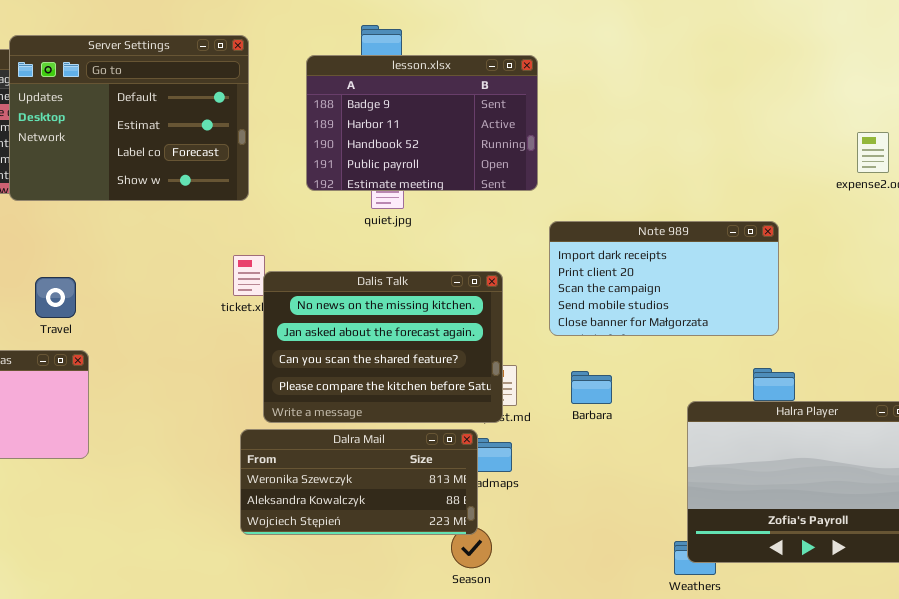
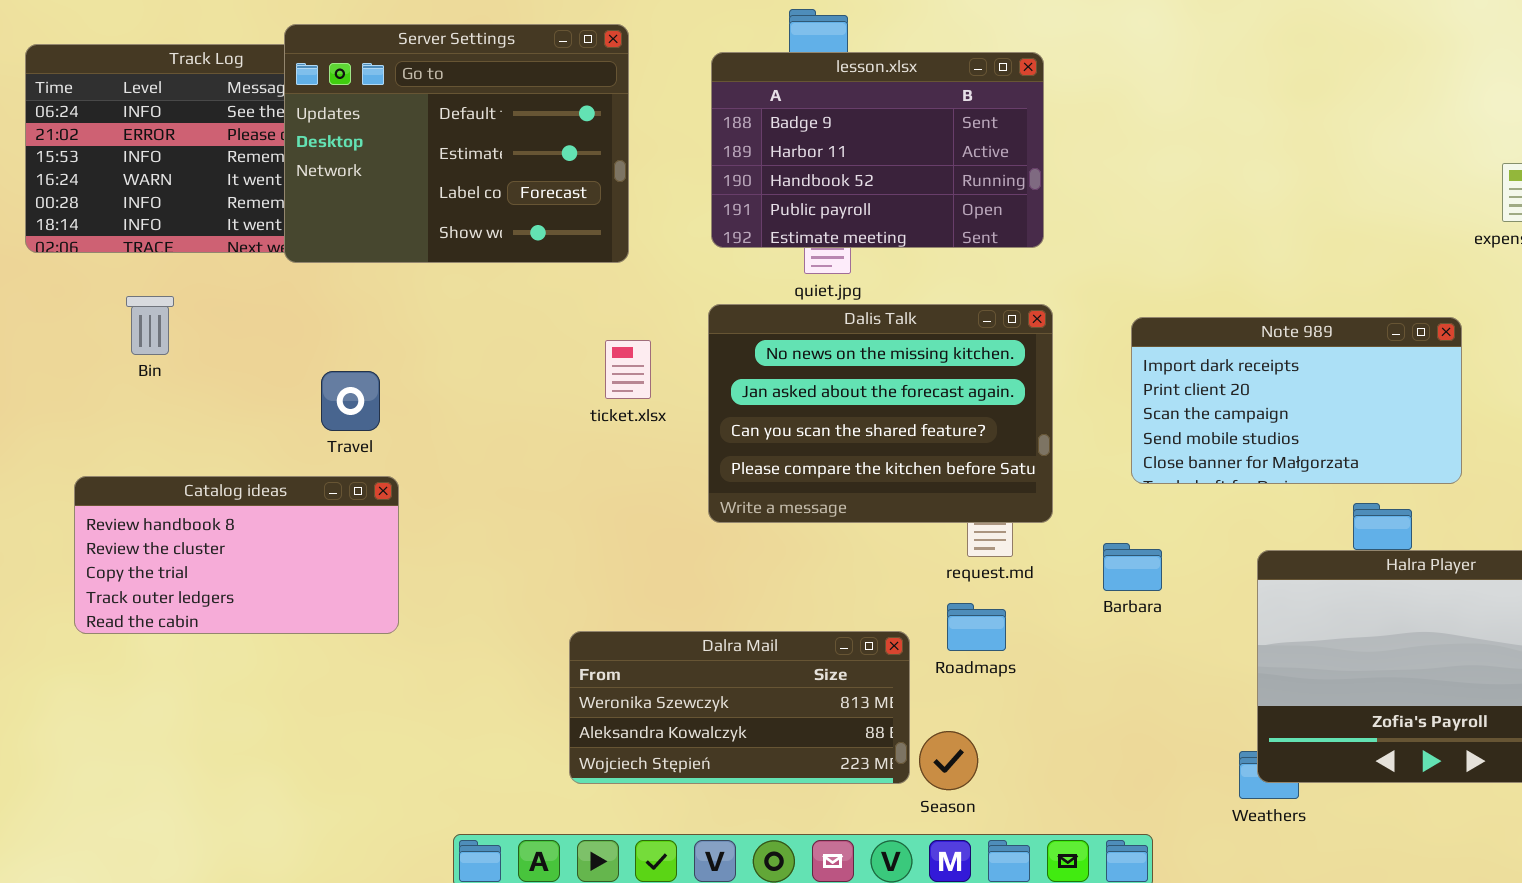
Note 989: [549,221,779,336] -> [1131,317,1462,484], moved
Dalis Talk: [263,271,503,423] -> [708,304,1053,523], moved
Barbara: [571,371,612,404] -> [1103,543,1162,591], moved
Dalra Mail: [240,429,478,535] -> [569,631,910,784], moved

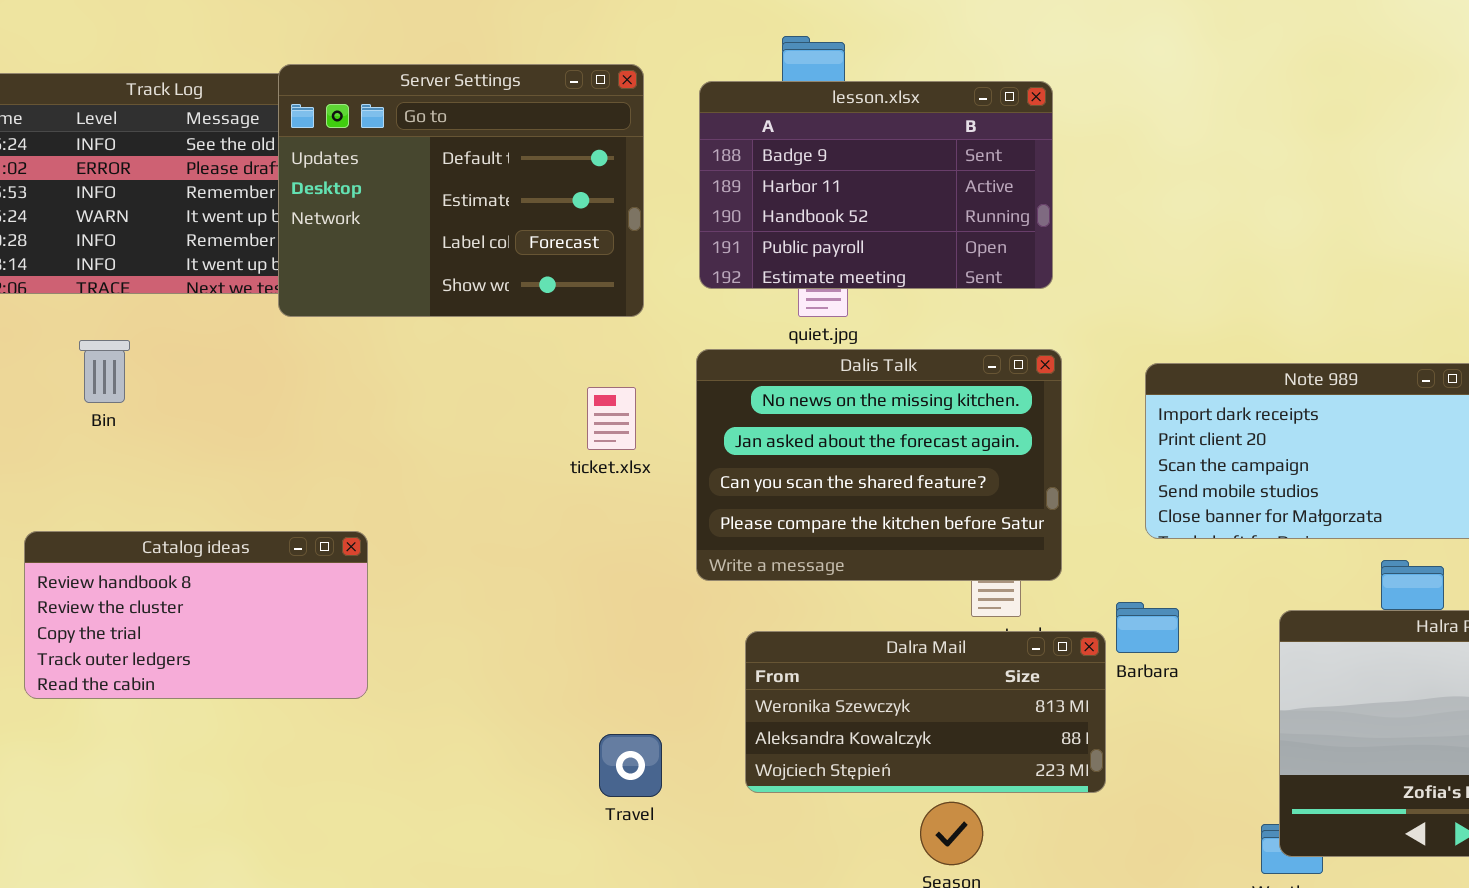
Server Settings: [284,24,629,263] -> [278,64,644,317], moved
Travel: [321,371,380,431] -> [599,734,662,797], moved
Dalra Mail: [569,631,910,784] -> [745,631,1106,793], moved

